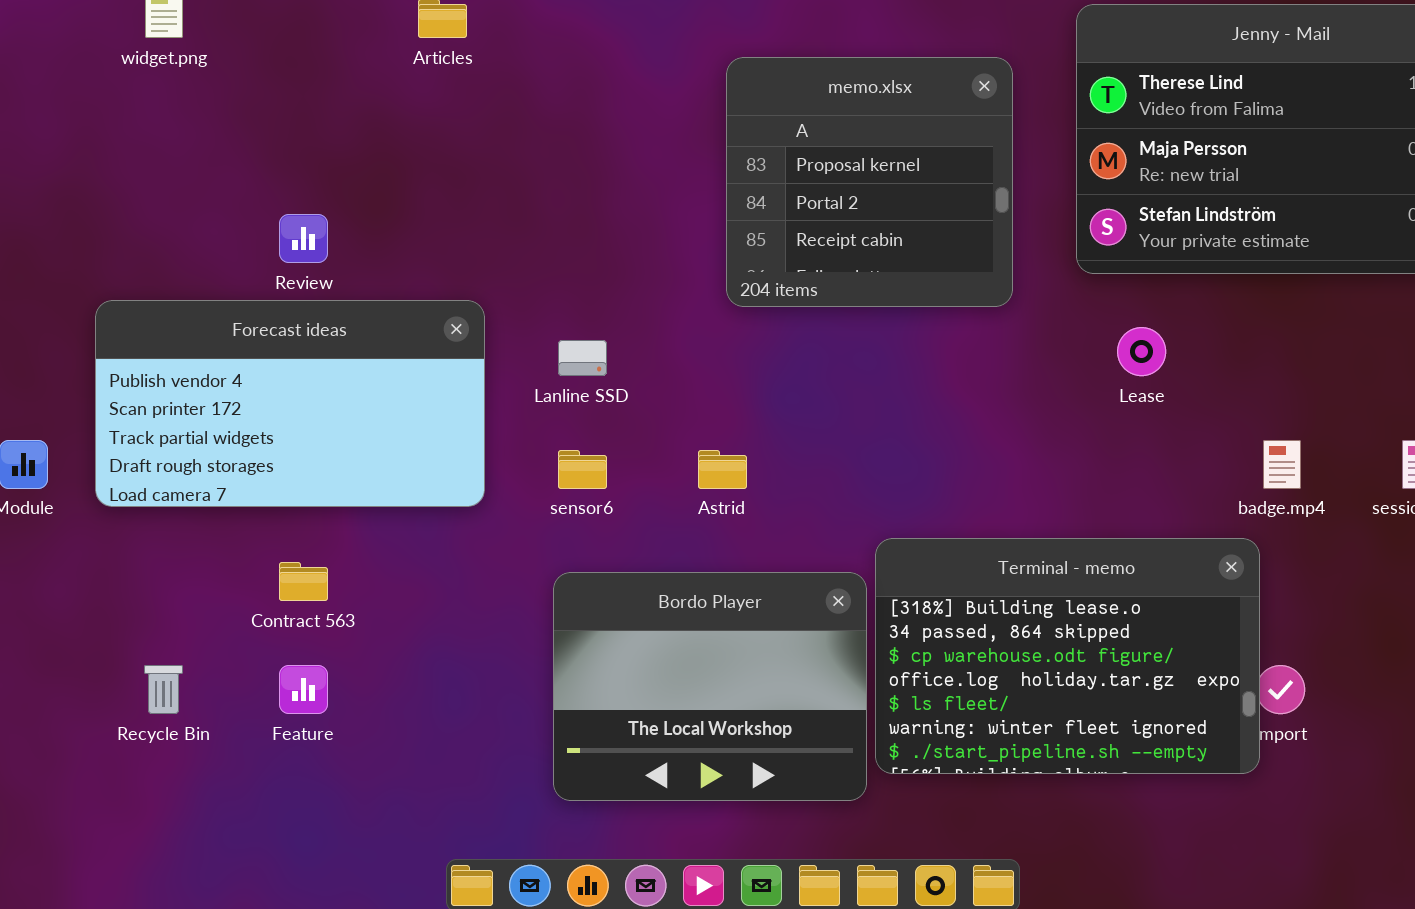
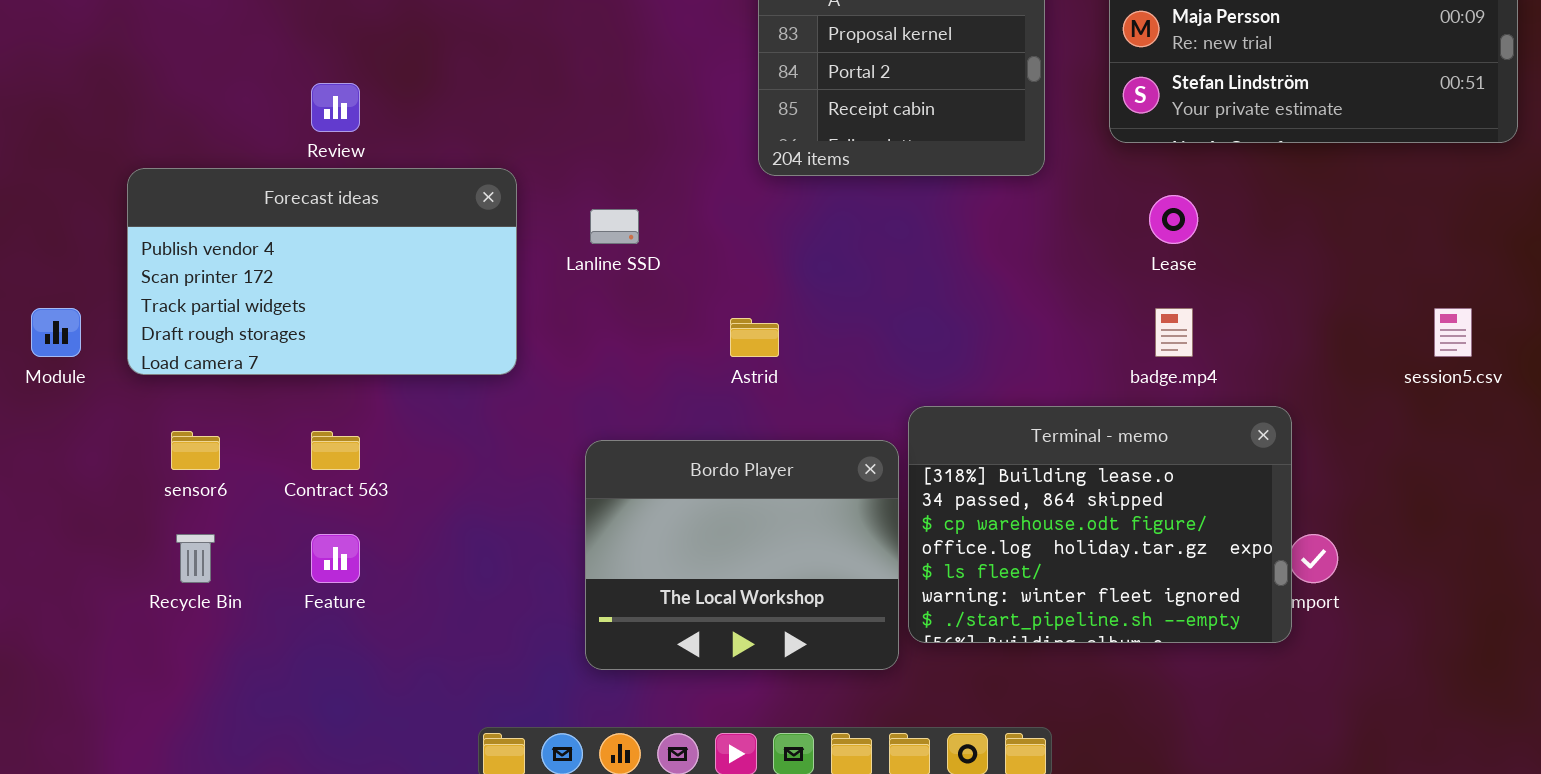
badge.mp4: [1263,440,1301,489] -> [1155,308,1193,357], moved
sensor6: [558,450,607,489] -> [171,431,220,470], moved

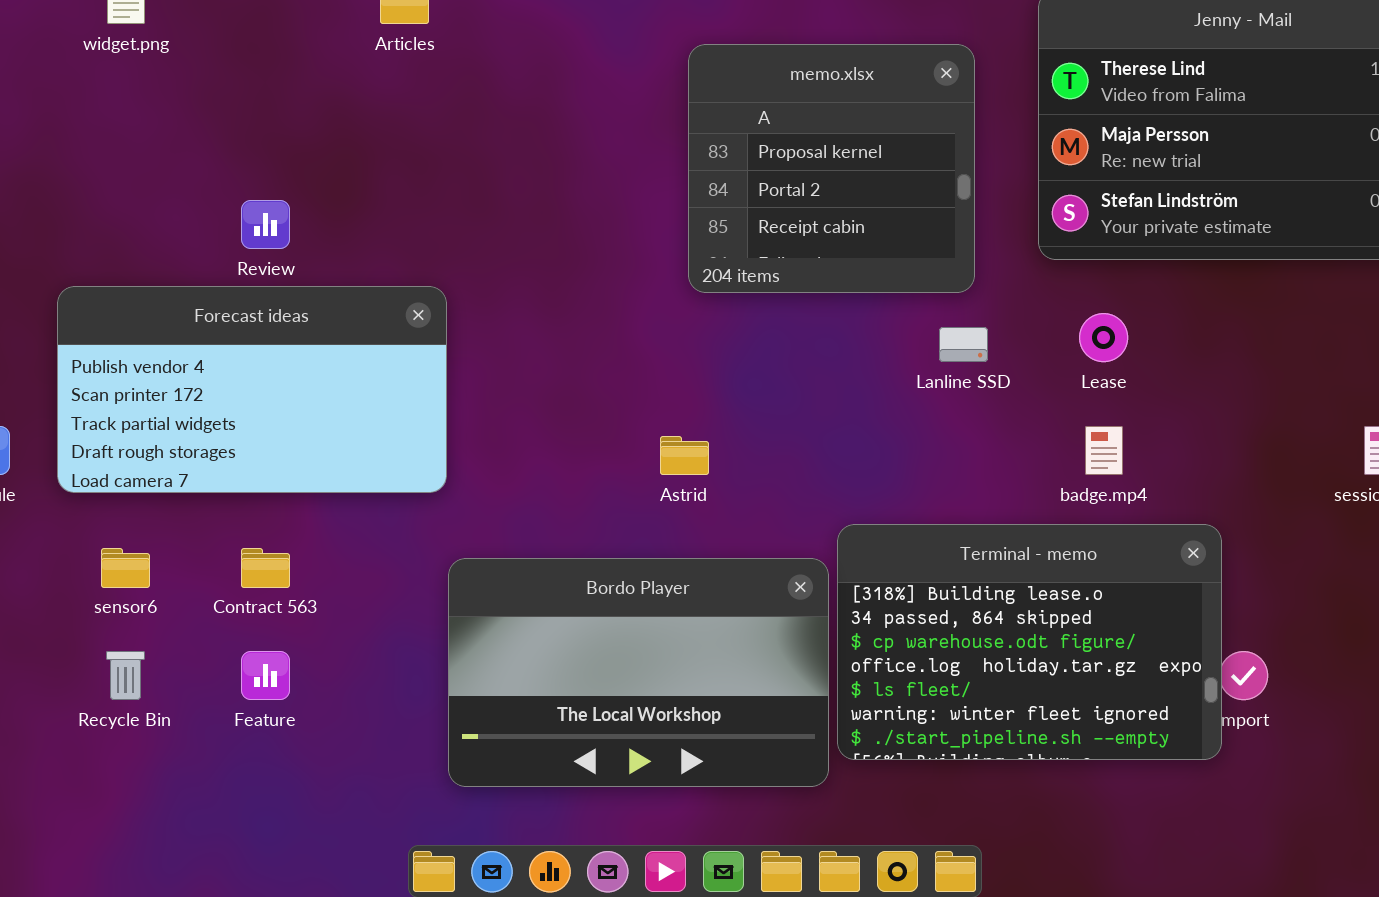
Lanline SSD: [590,209,639,244] -> [939,327,988,362], moved
Bordo Player: [585,440,899,670] -> [448,558,829,787], resized

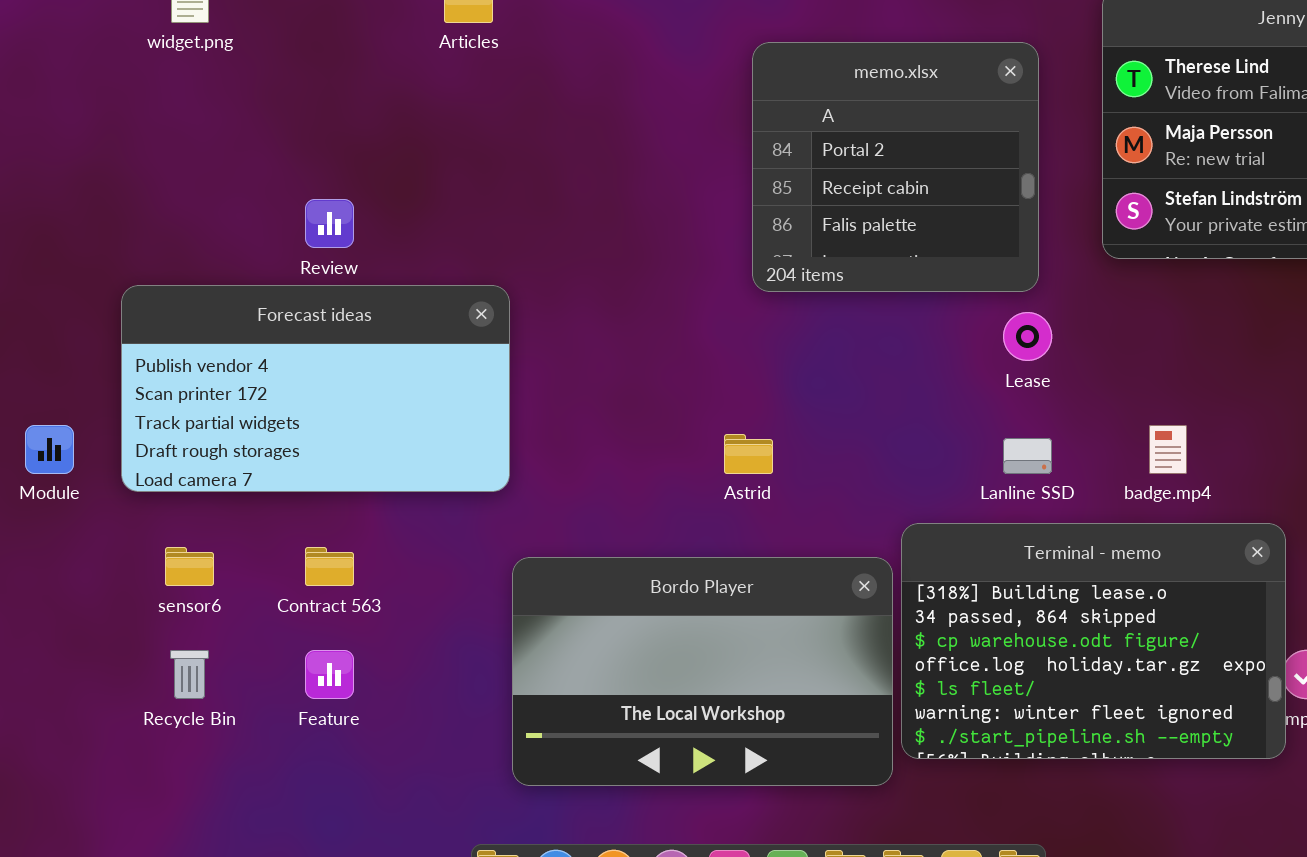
memo.xlsx: [688,44,975,293] -> [752,42,1039,292], scrolled down 1 row
Lease: [1079,313,1128,362] -> [1003,312,1052,361], moved
Lanline SSD: [939,327,988,362] -> [1003,438,1052,474], moved

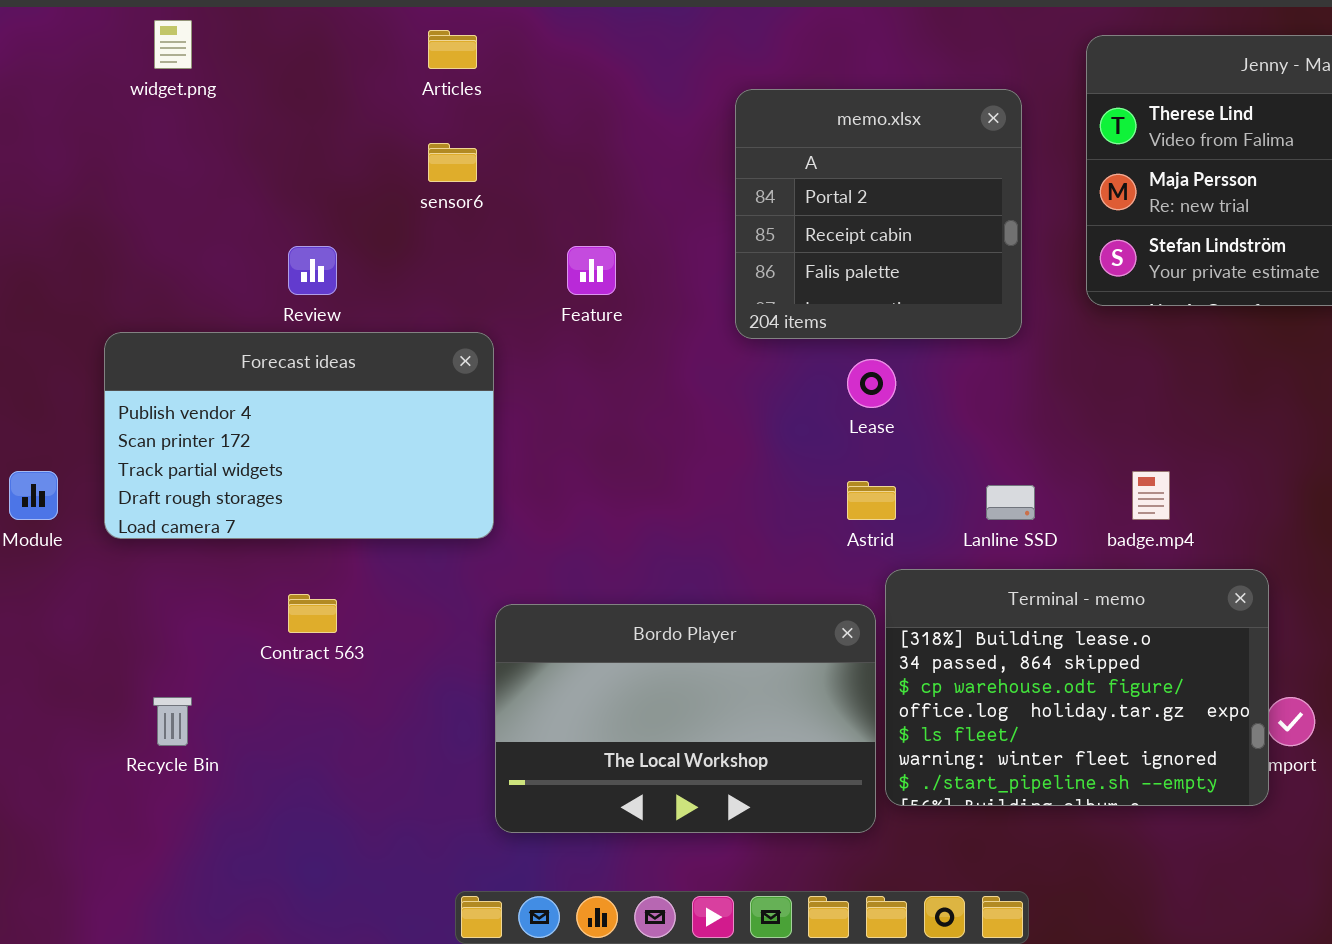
Lease: [1003,312,1052,361] -> [847,359,896,408], moved
Astrid: [724,434,773,474] -> [847,481,896,520], moved
sensor6: [165,547,214,586] -> [428,143,477,182], moved
Feature: [305,650,354,699] -> [567,246,616,295], moved

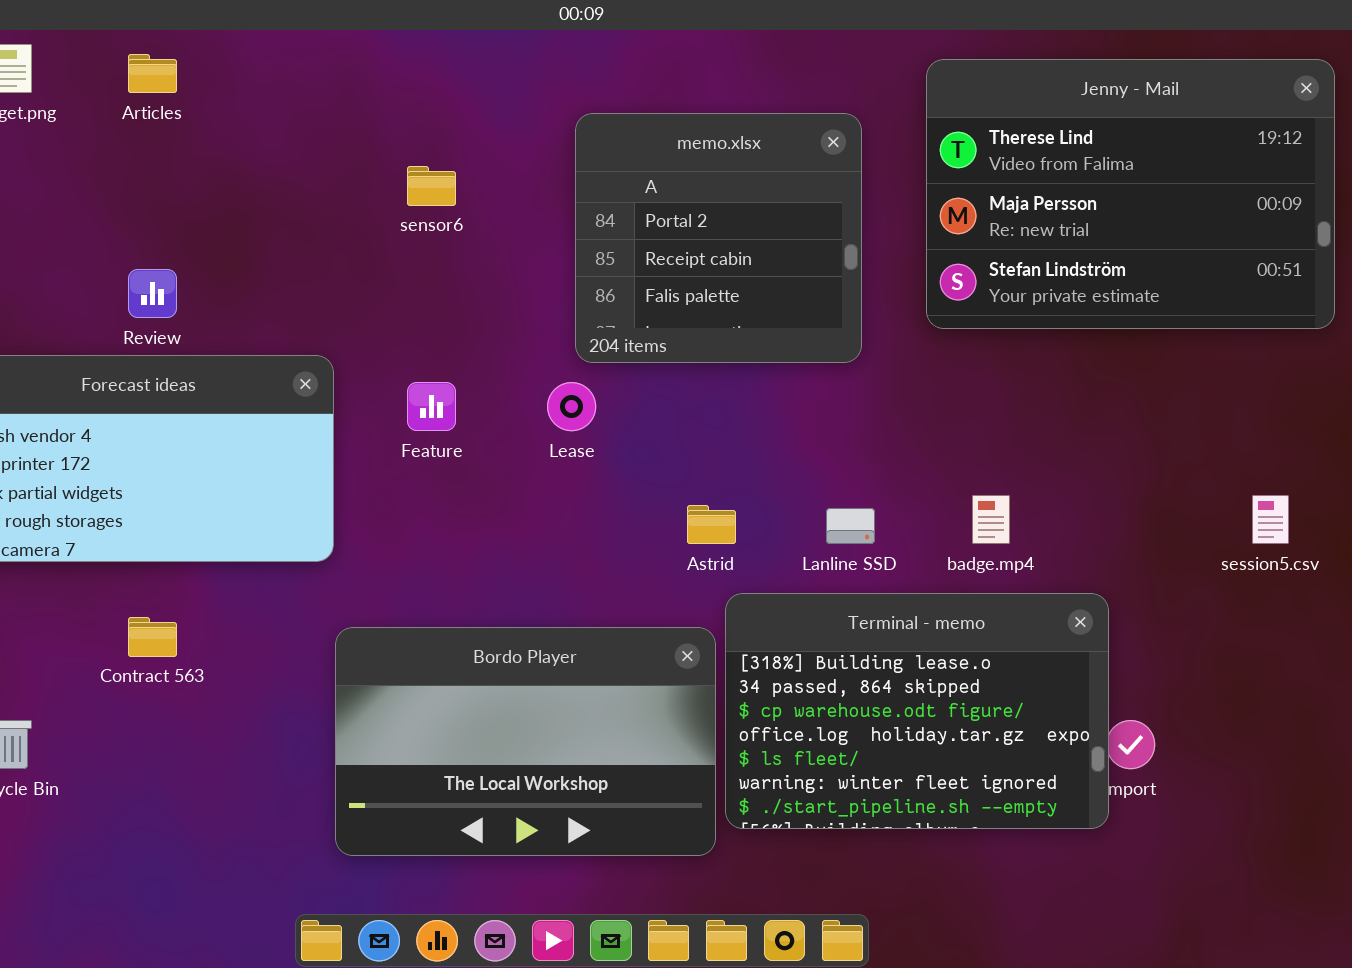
Articles: [428,30,477,69] -> [128,54,177,93], moved
sensor6: [428,143,477,182] -> [407,166,456,206], moved
Feature: [567,246,616,295] -> [407,382,456,431], moved
Lease: [847,359,896,408] -> [547,382,596,431], moved

